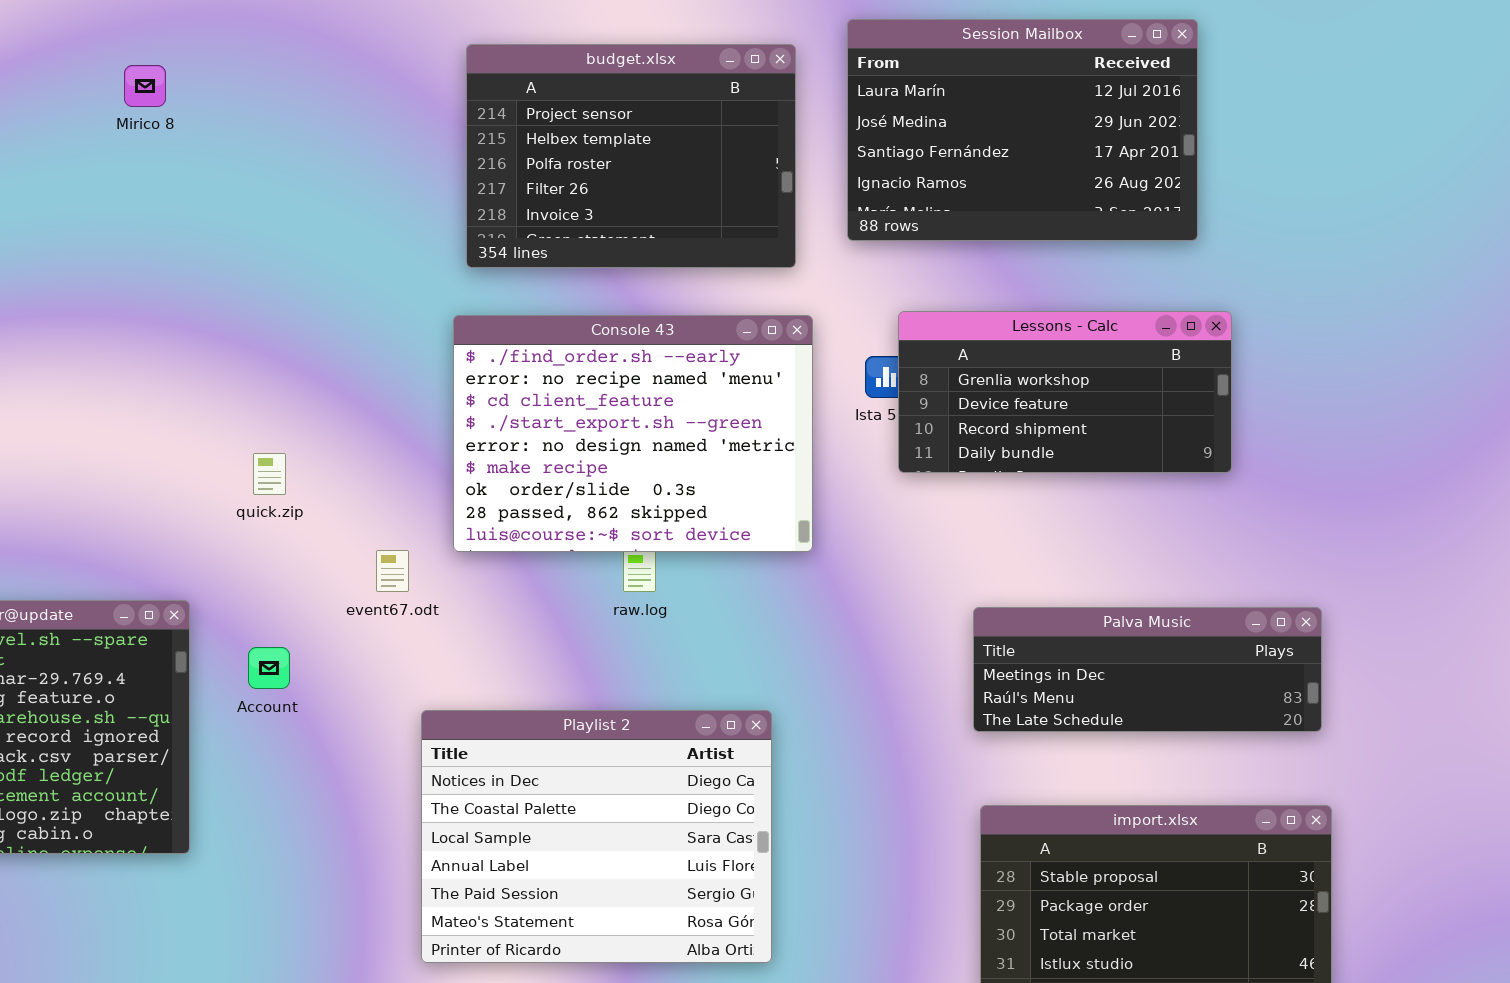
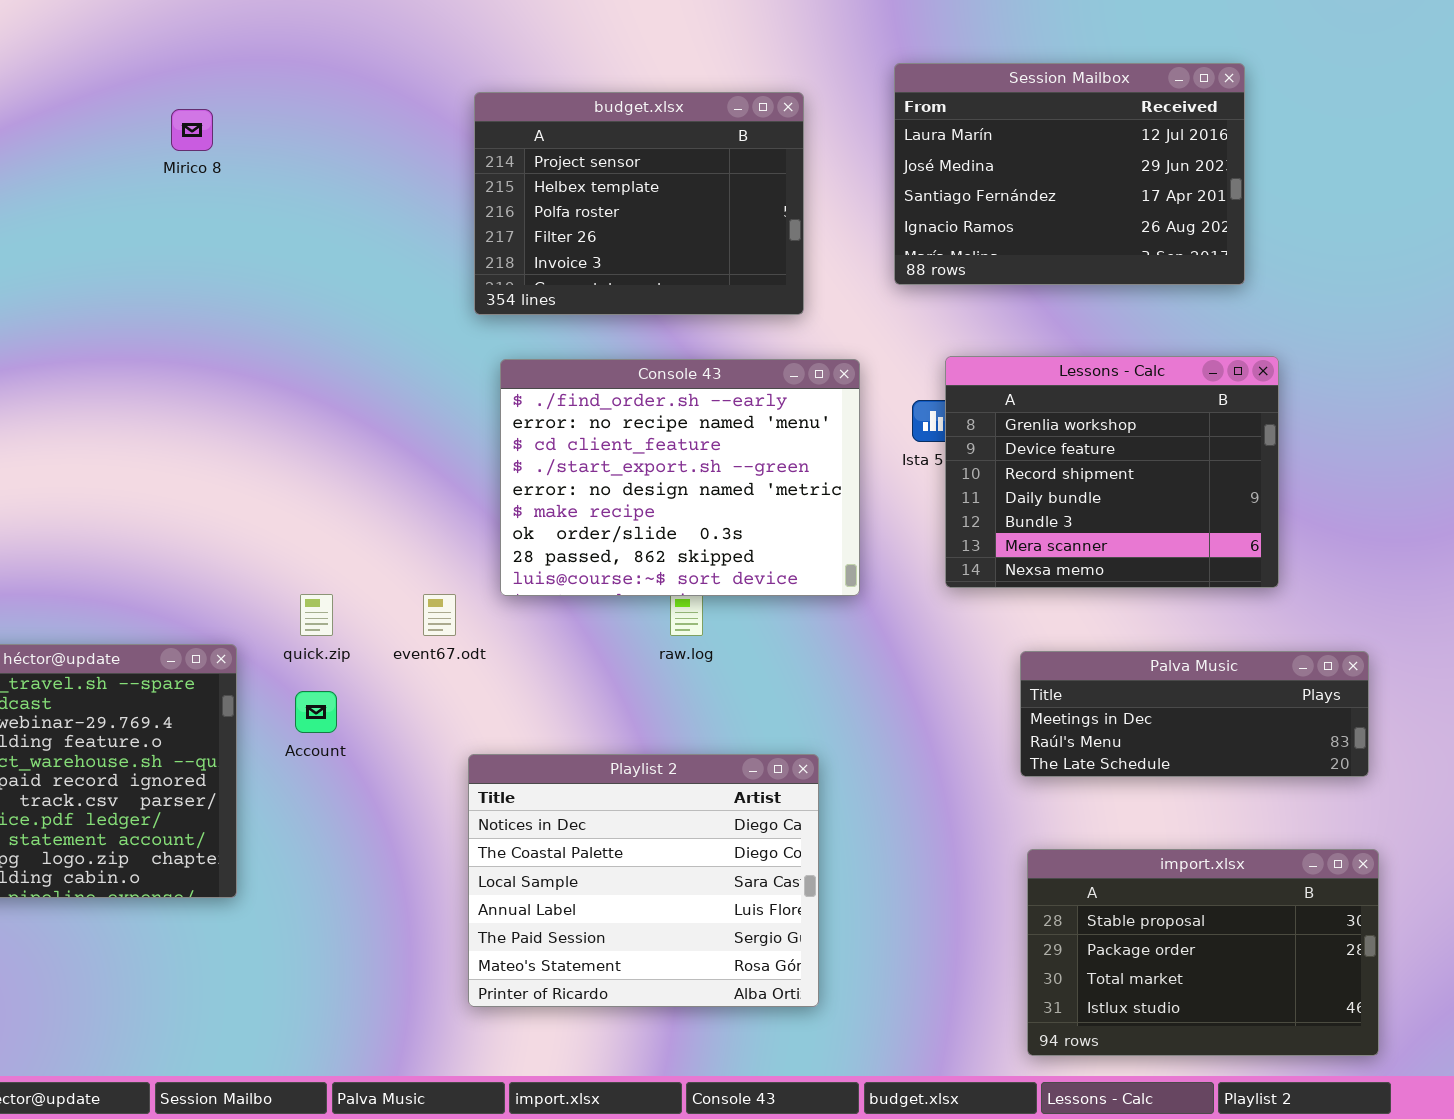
budget.xlsx: [466,44,796,268] -> [474,92,804,315], moved
Lessons - Calc: [898,311,1232,473] -> [945,356,1279,588], resized
quick.zip: [253,453,286,495] -> [300,594,333,636], moved

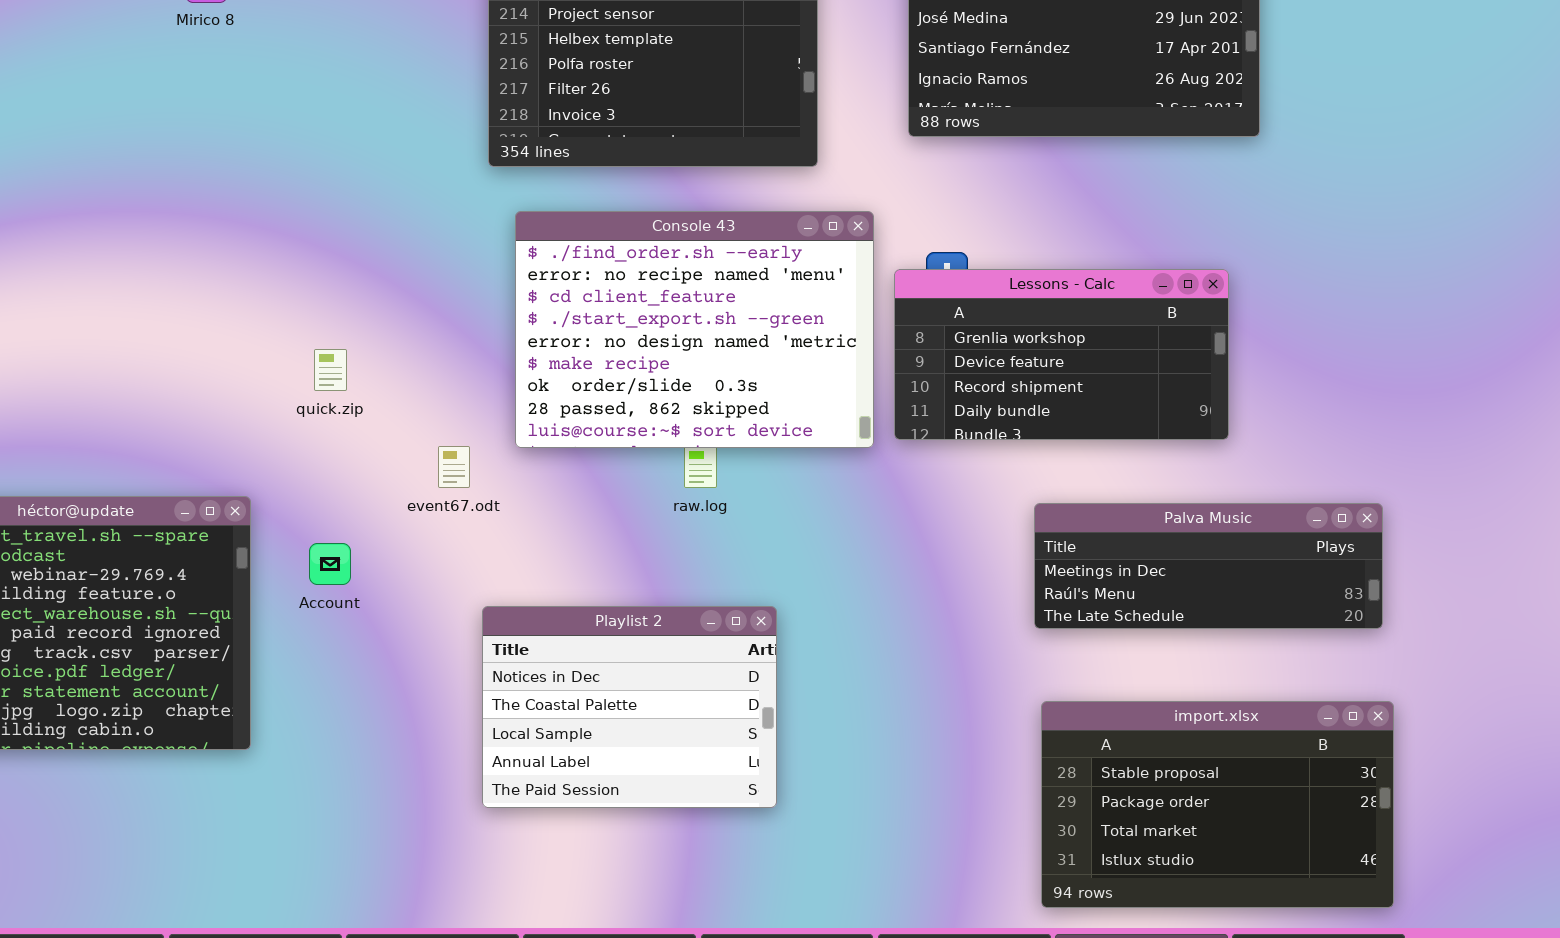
Lessons - Calc: [945,356,1279,588] -> [894,269,1229,440], moved, resized
quick.zip: [300,594,333,636] -> [314,349,347,391], moved
Playlist 2: [468,754,819,1007] -> [482,606,777,808], resized

